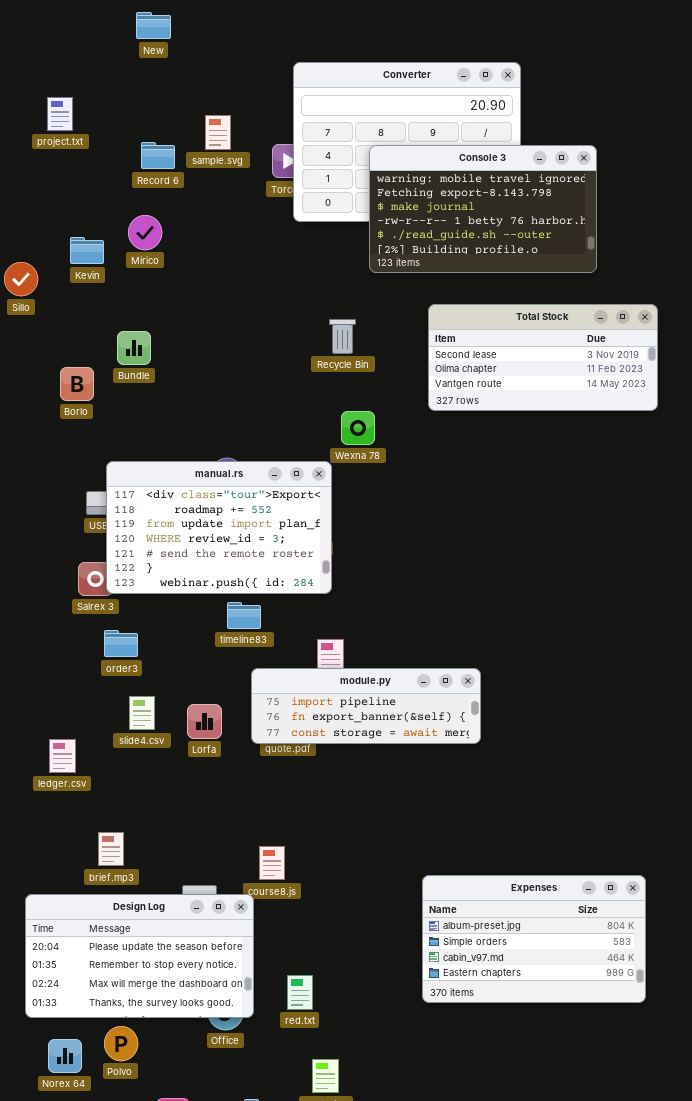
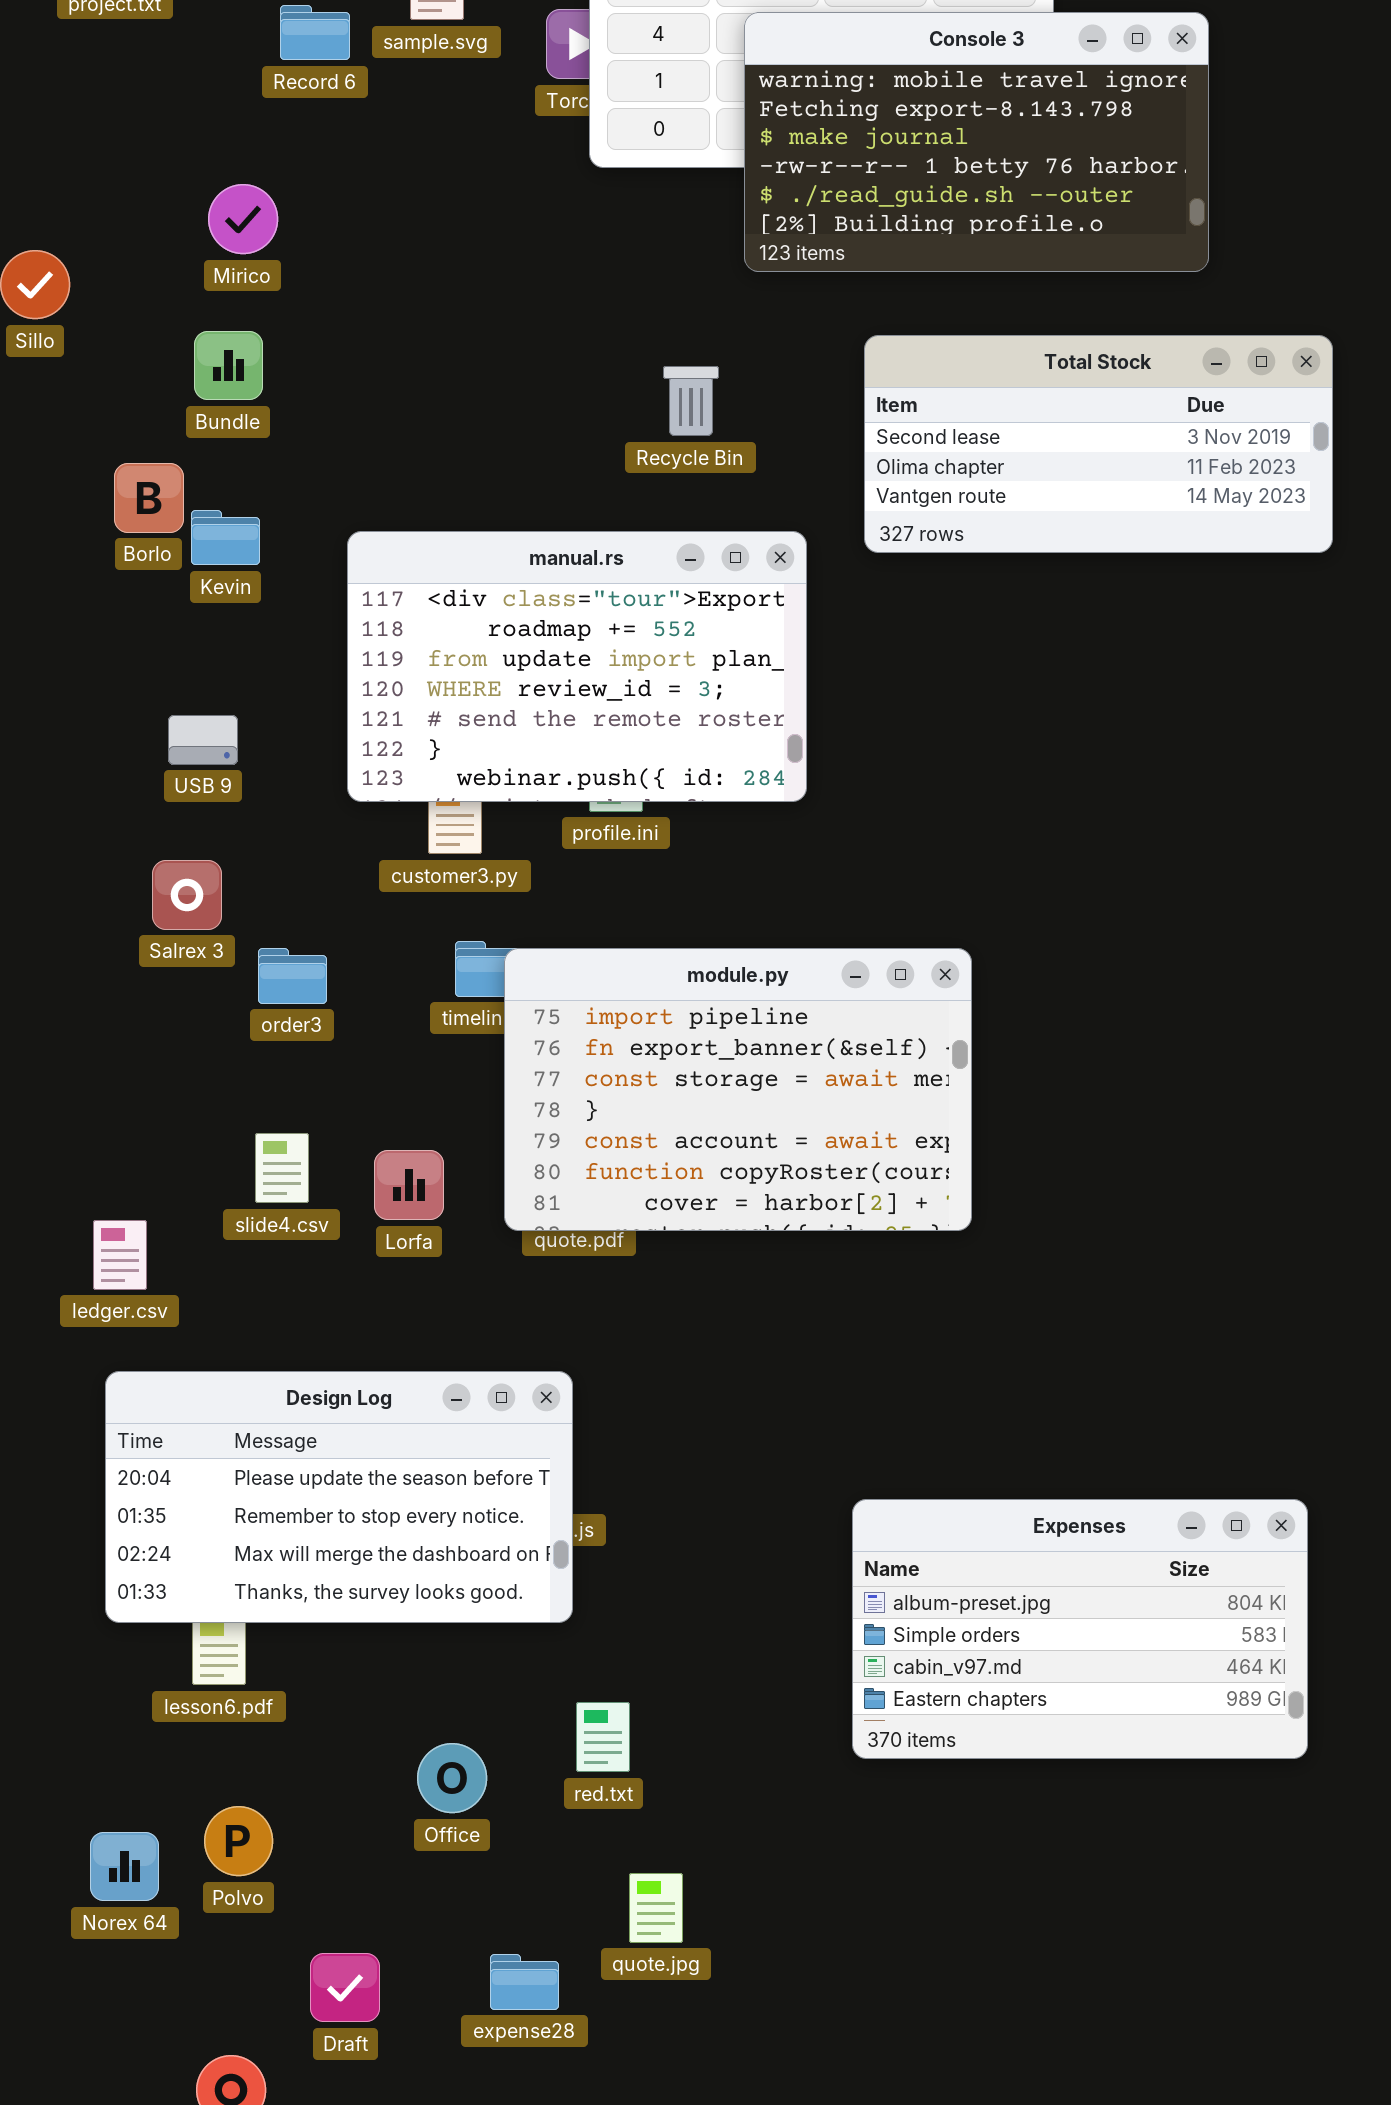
Mirico: [128,215,162,250] -> [208,184,278,254], moved
Kevin: [70,237,104,264] -> [191,510,260,565], moved
Bundle: [117,331,151,365] -> [194,331,263,400], moved
manual.rs: [106,461,332,594] -> [347,531,807,802], moved
order3: [104,630,138,657] -> [258,948,327,1004], moved
module.py: [251,668,481,744] -> [504,948,972,1231], resized
Design Log: [25,894,254,1018] -> [105,1371,573,1623], moved

